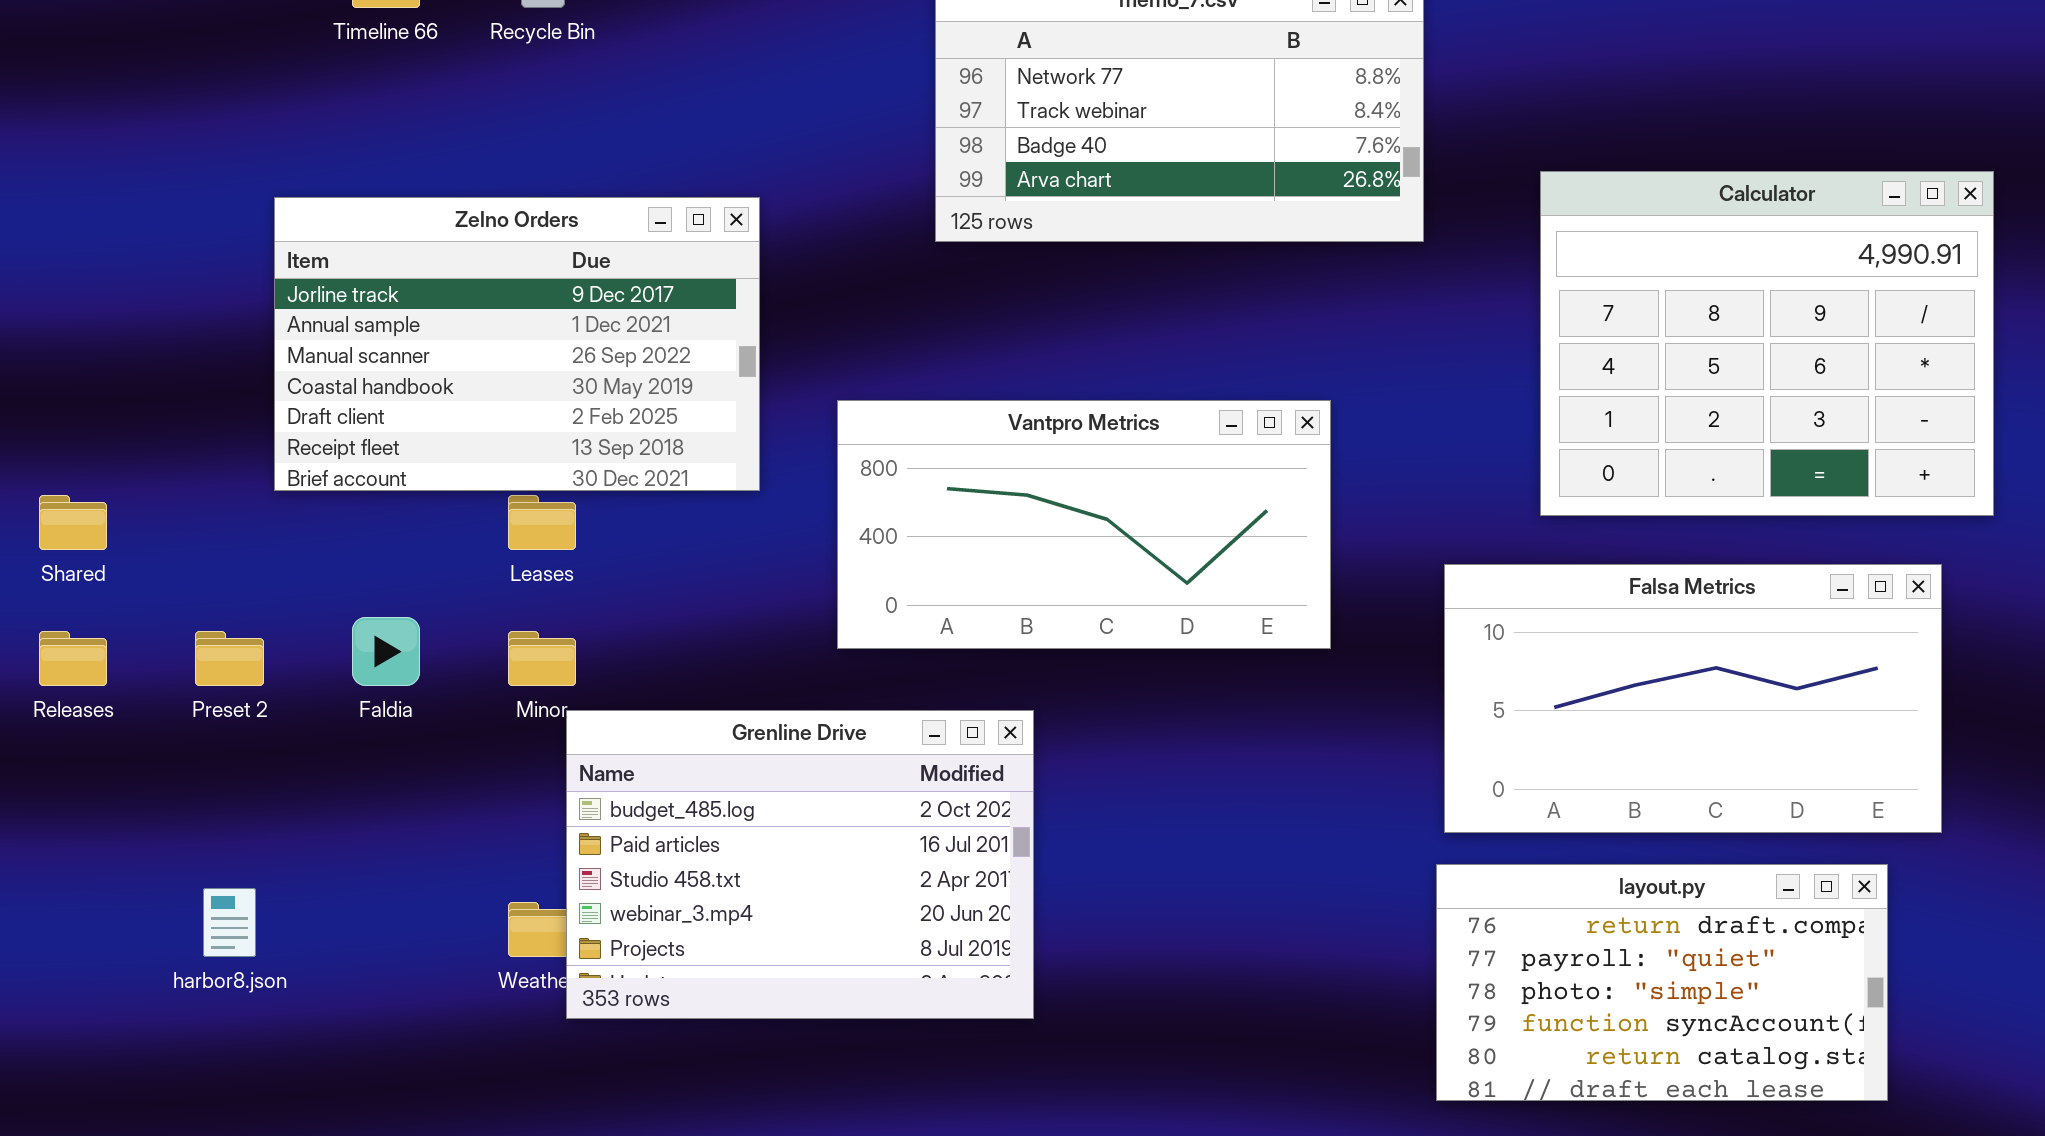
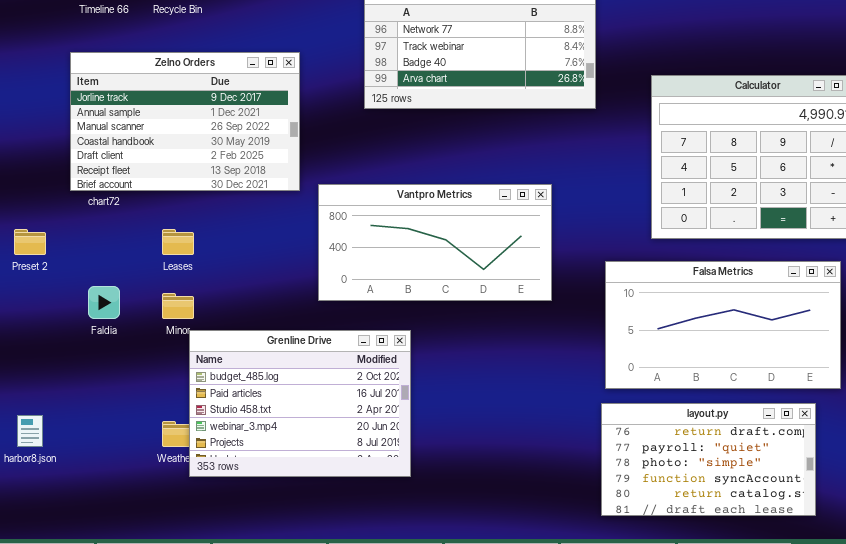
Zelno Orders: [274,197,760,491] -> [70,52,300,191], moved
Preset 2: [195,631,264,686] -> [14,229,46,255], moved

